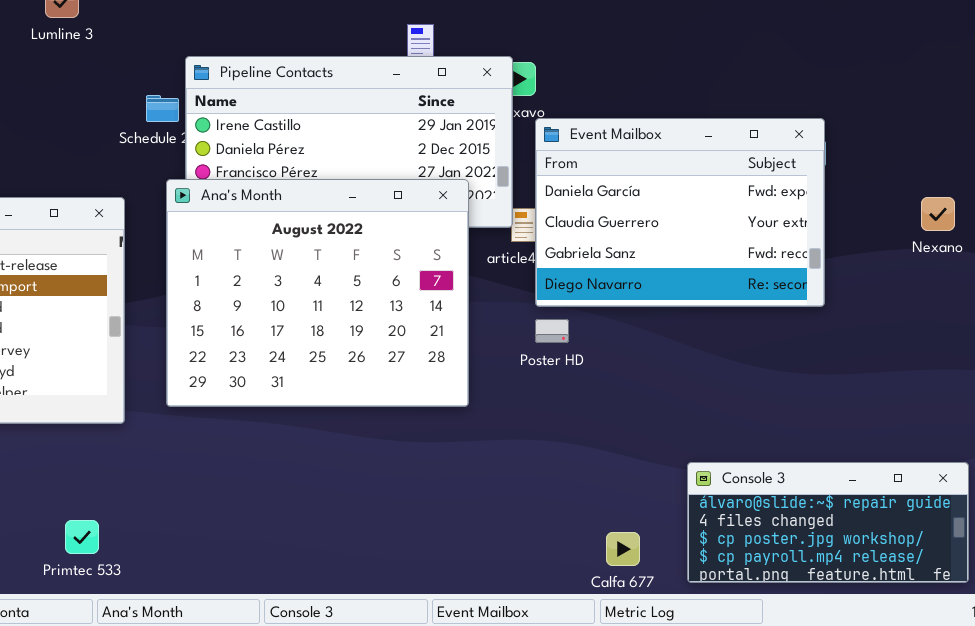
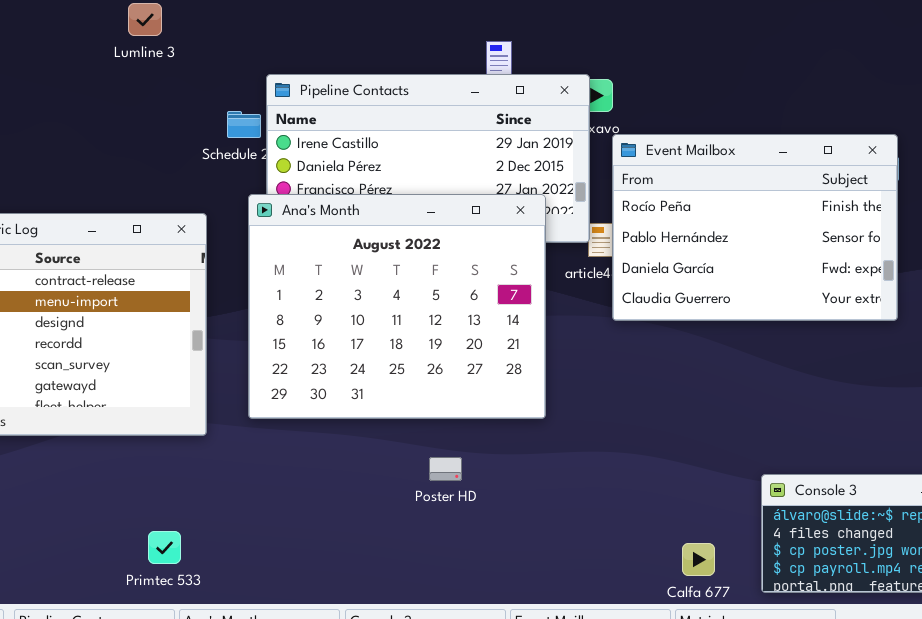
Event Mailbox: [535,118,825,307] -> [612,134,898,321], scrolled up 2 rows
Poster HD: [535,319,569,343] -> [429,457,462,481], moved

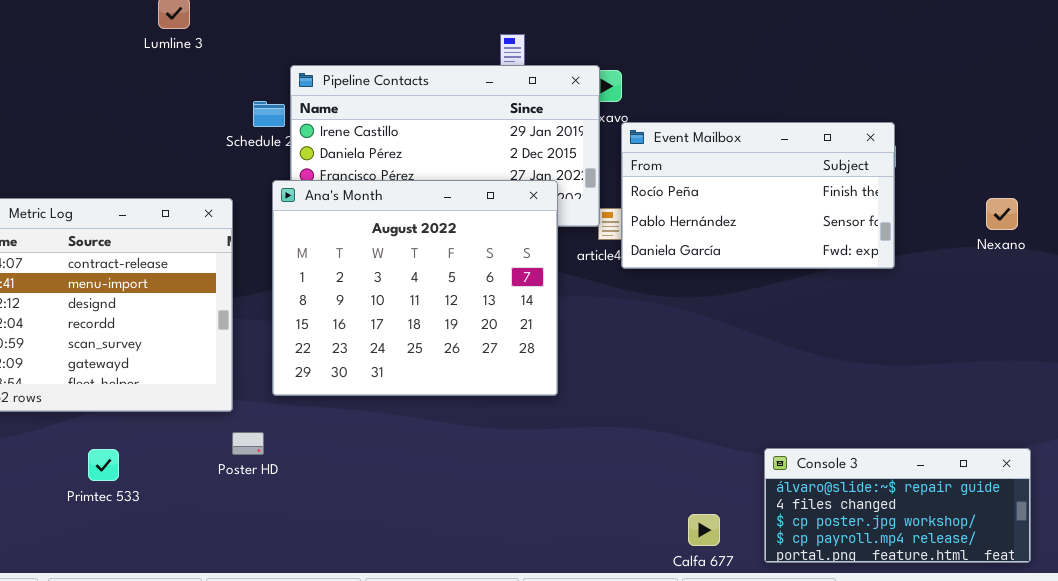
Event Mailbox: [612,134,898,321] -> [621,122,895,269], resized
Poster HD: [429,457,462,481] -> [232,432,264,455], moved
Primtec 533: [148,531,181,564] -> [88,449,119,481], moved

